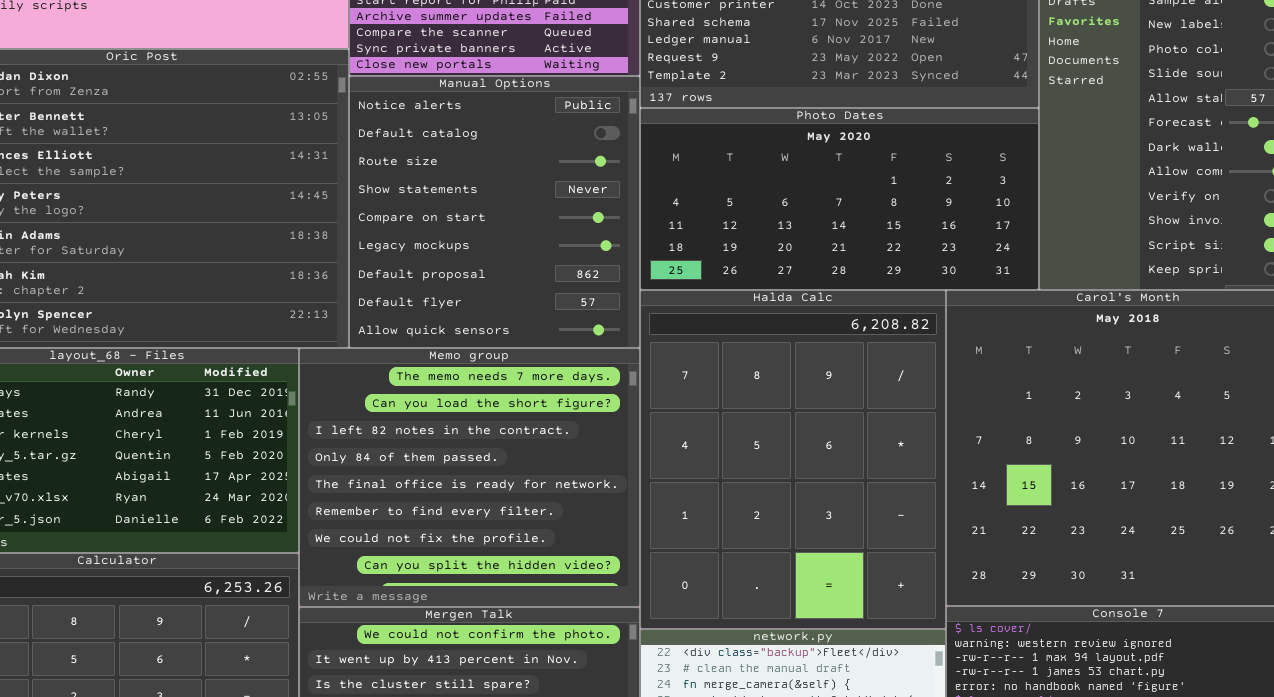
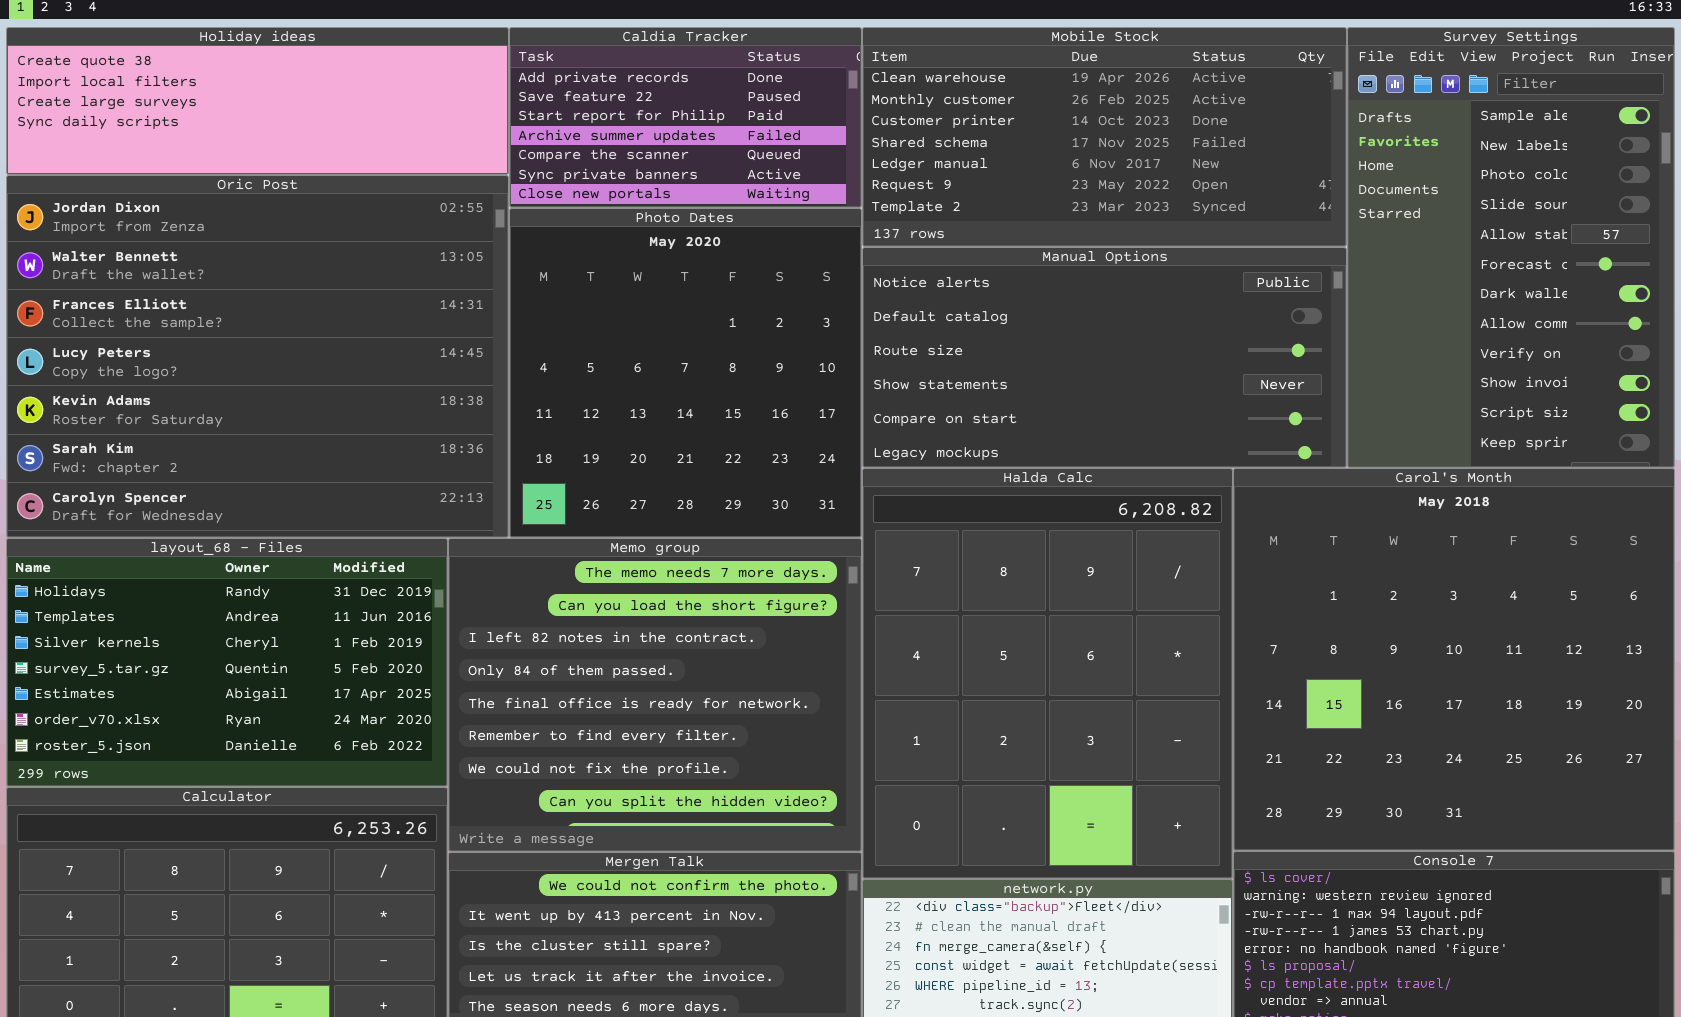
Manual Options: [349,76,640,348] -> [862,247,1347,468], moved, resized
Photo Dates: [640,108,1039,290] -> [509,208,862,538], moved, resized

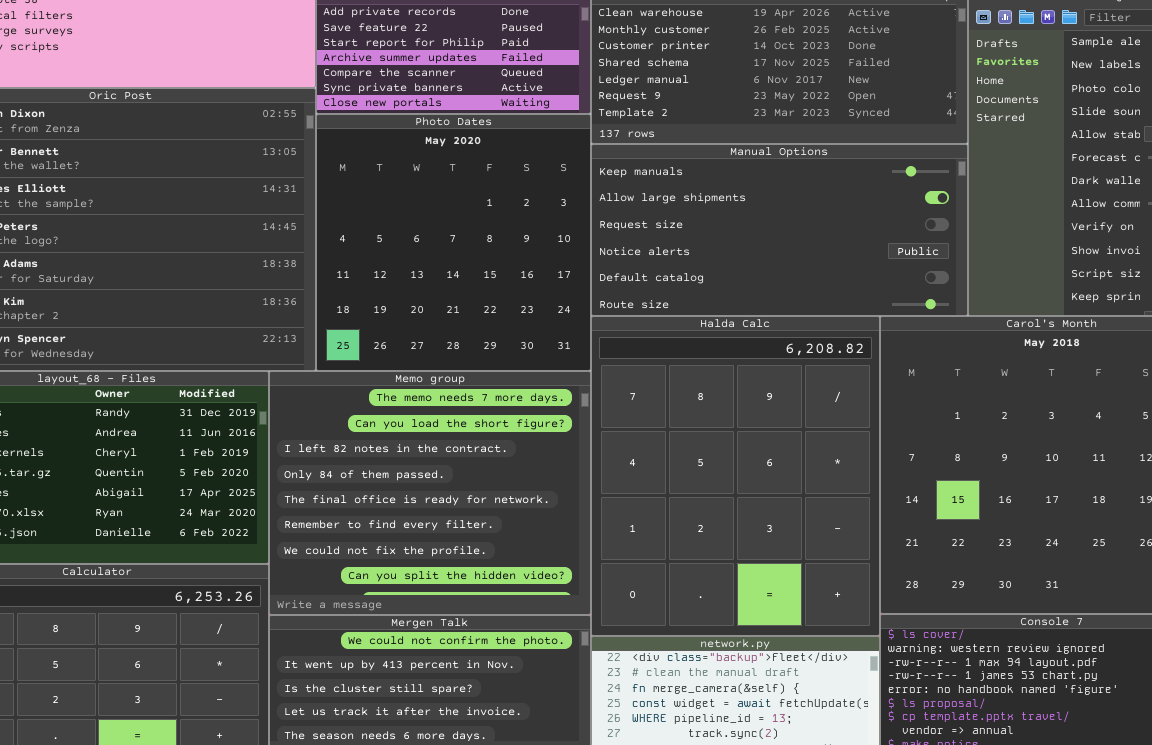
Manual Options: [862,247,1347,468] -> [591,144,968,316], scrolled up 3 rows

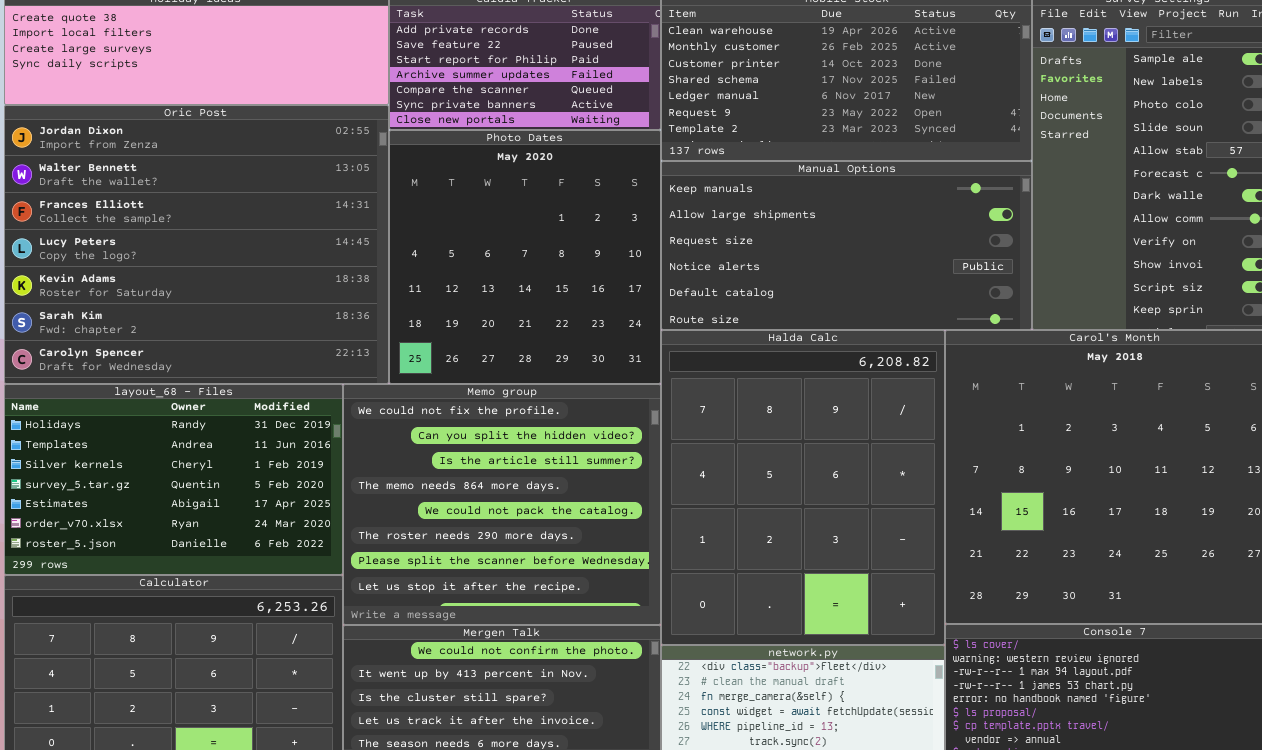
Memo group: [269,371,591,615] -> [343,384,661,625], scrolled down 6 rows

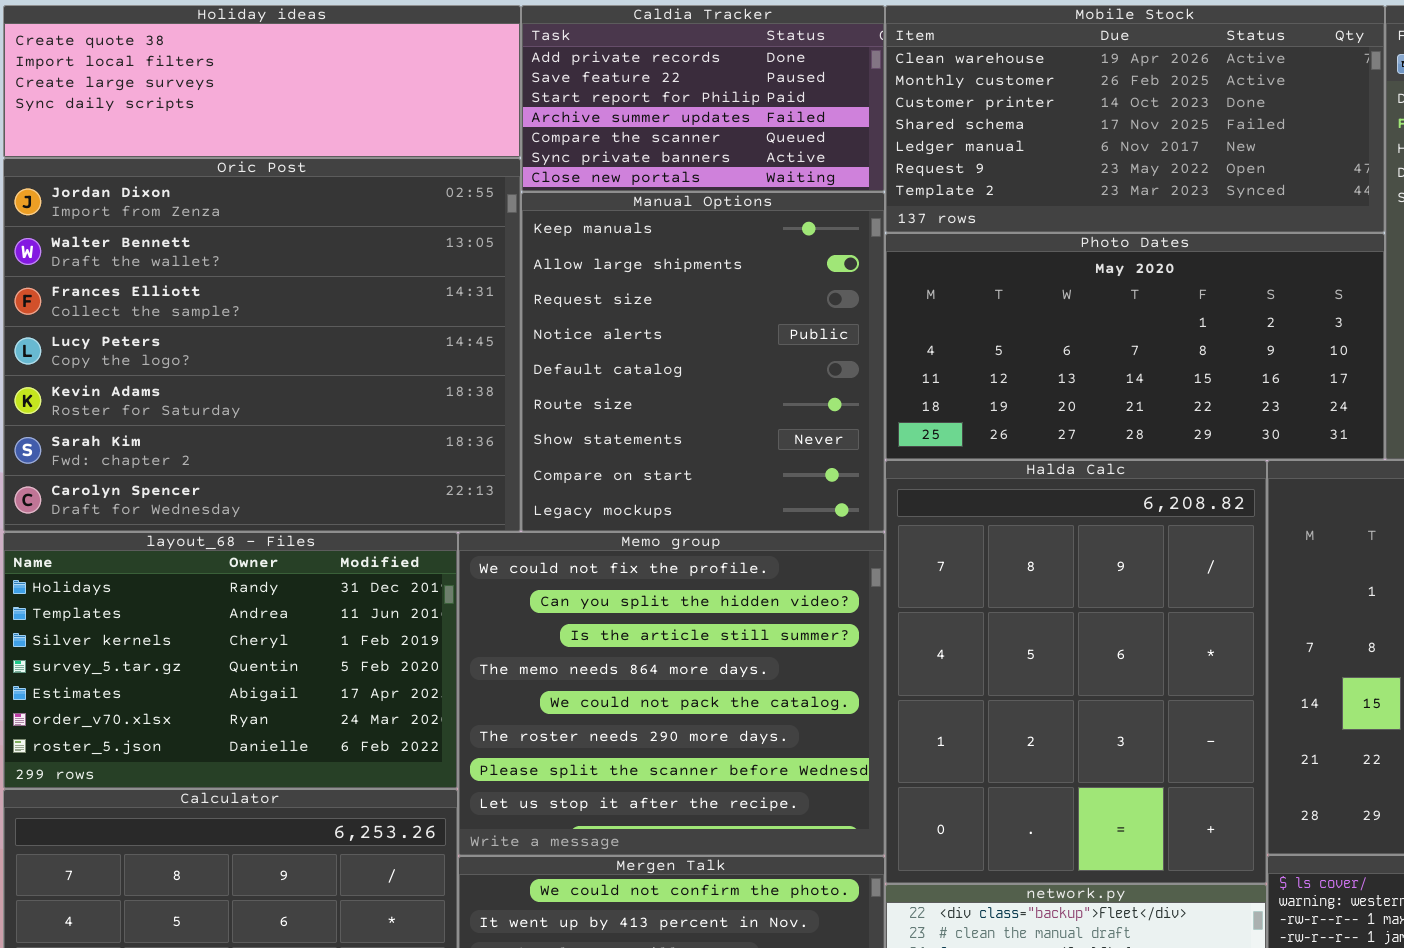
Photo Dates: [389,130,661,384] -> [885,233,1385,460], moved, resized
Manual Options: [661,161,1032,330] -> [521,192,885,532], moved, resized

